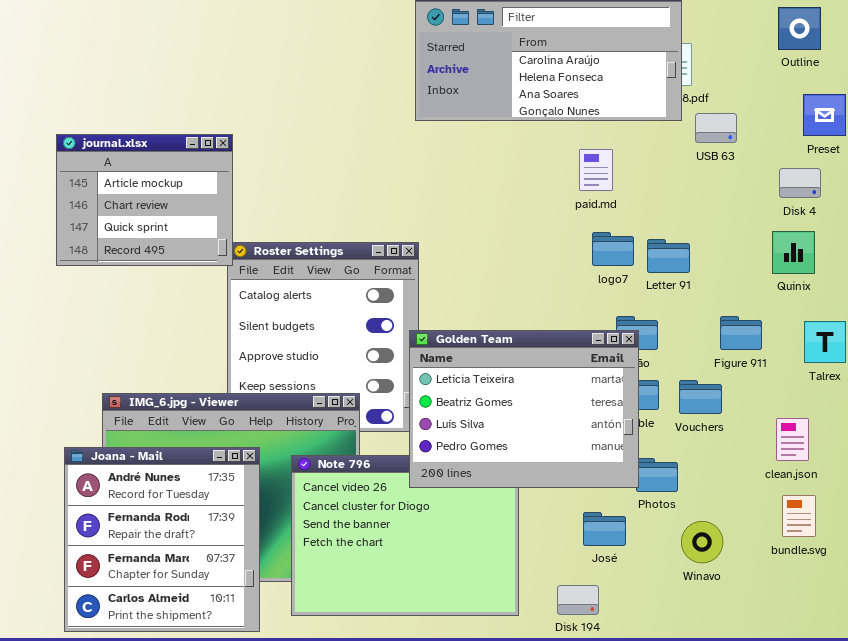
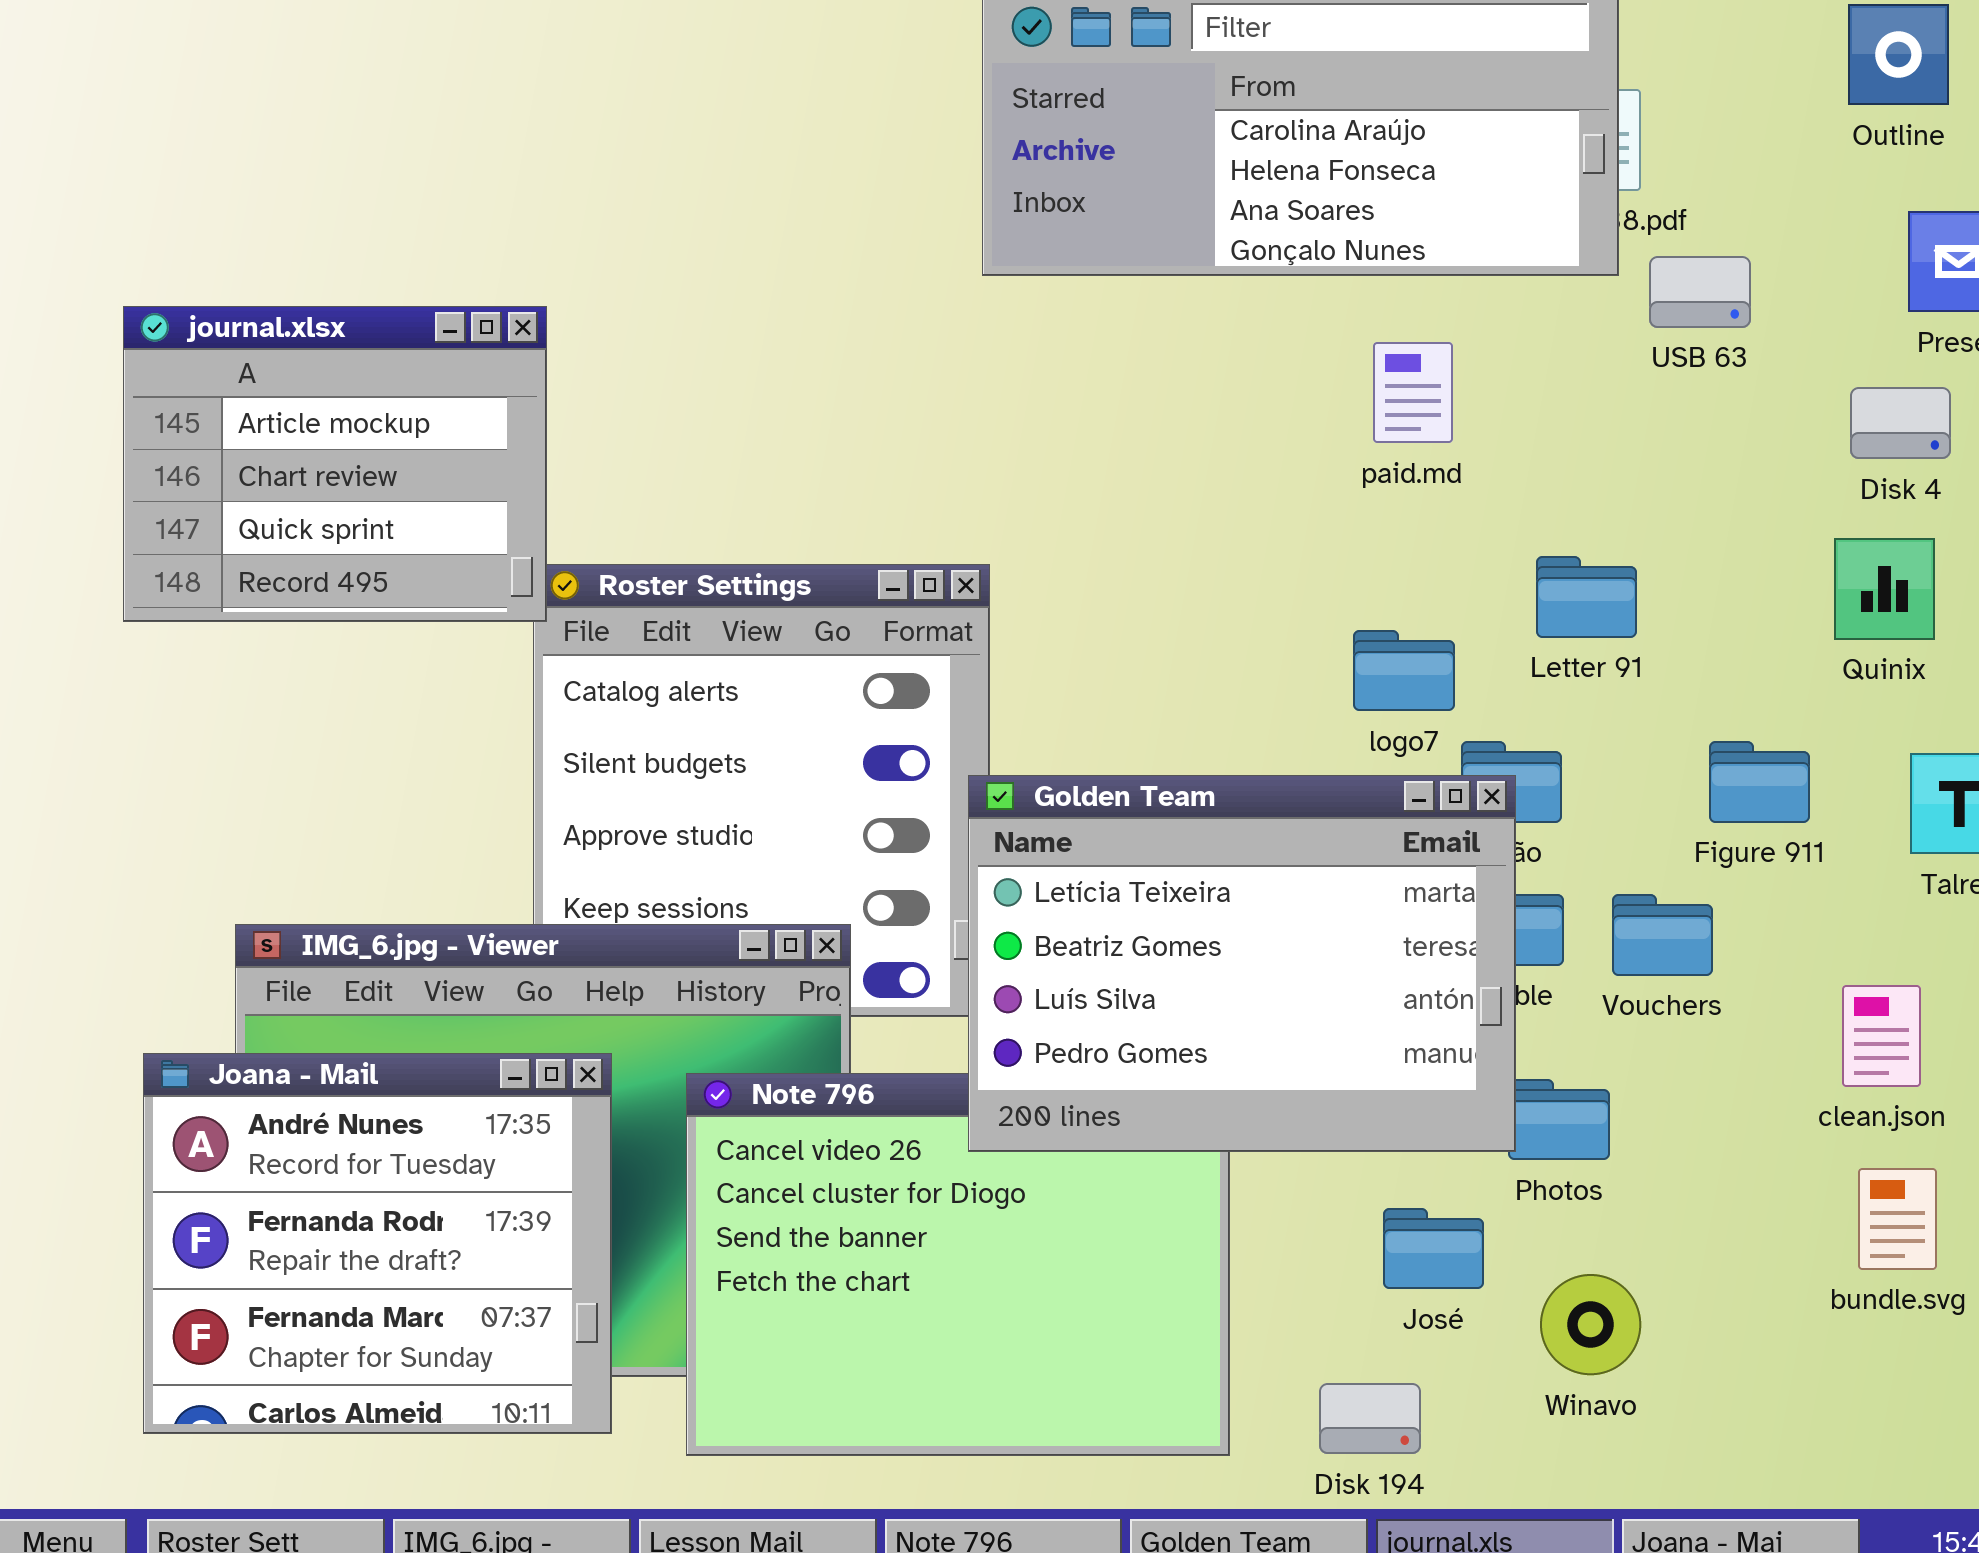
logo7: [592,232,634,266] -> [1353,630,1455,711], moved
Joana - Mail: [64,447,260,632] -> [143,1053,612,1434], resized
Winavo: [681,521,723,563] -> [1540,1274,1641,1375], moved

